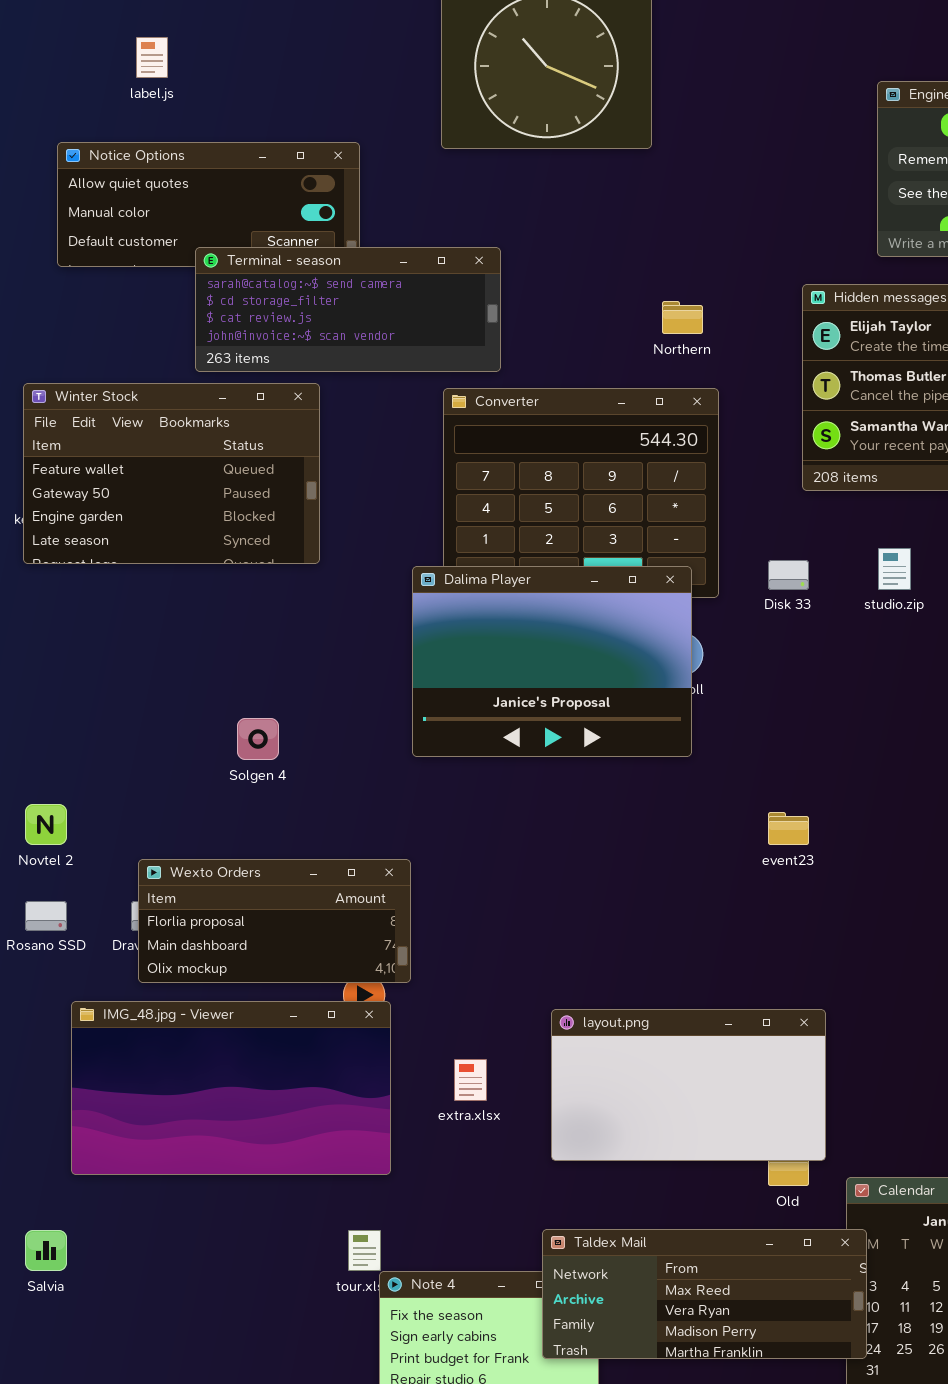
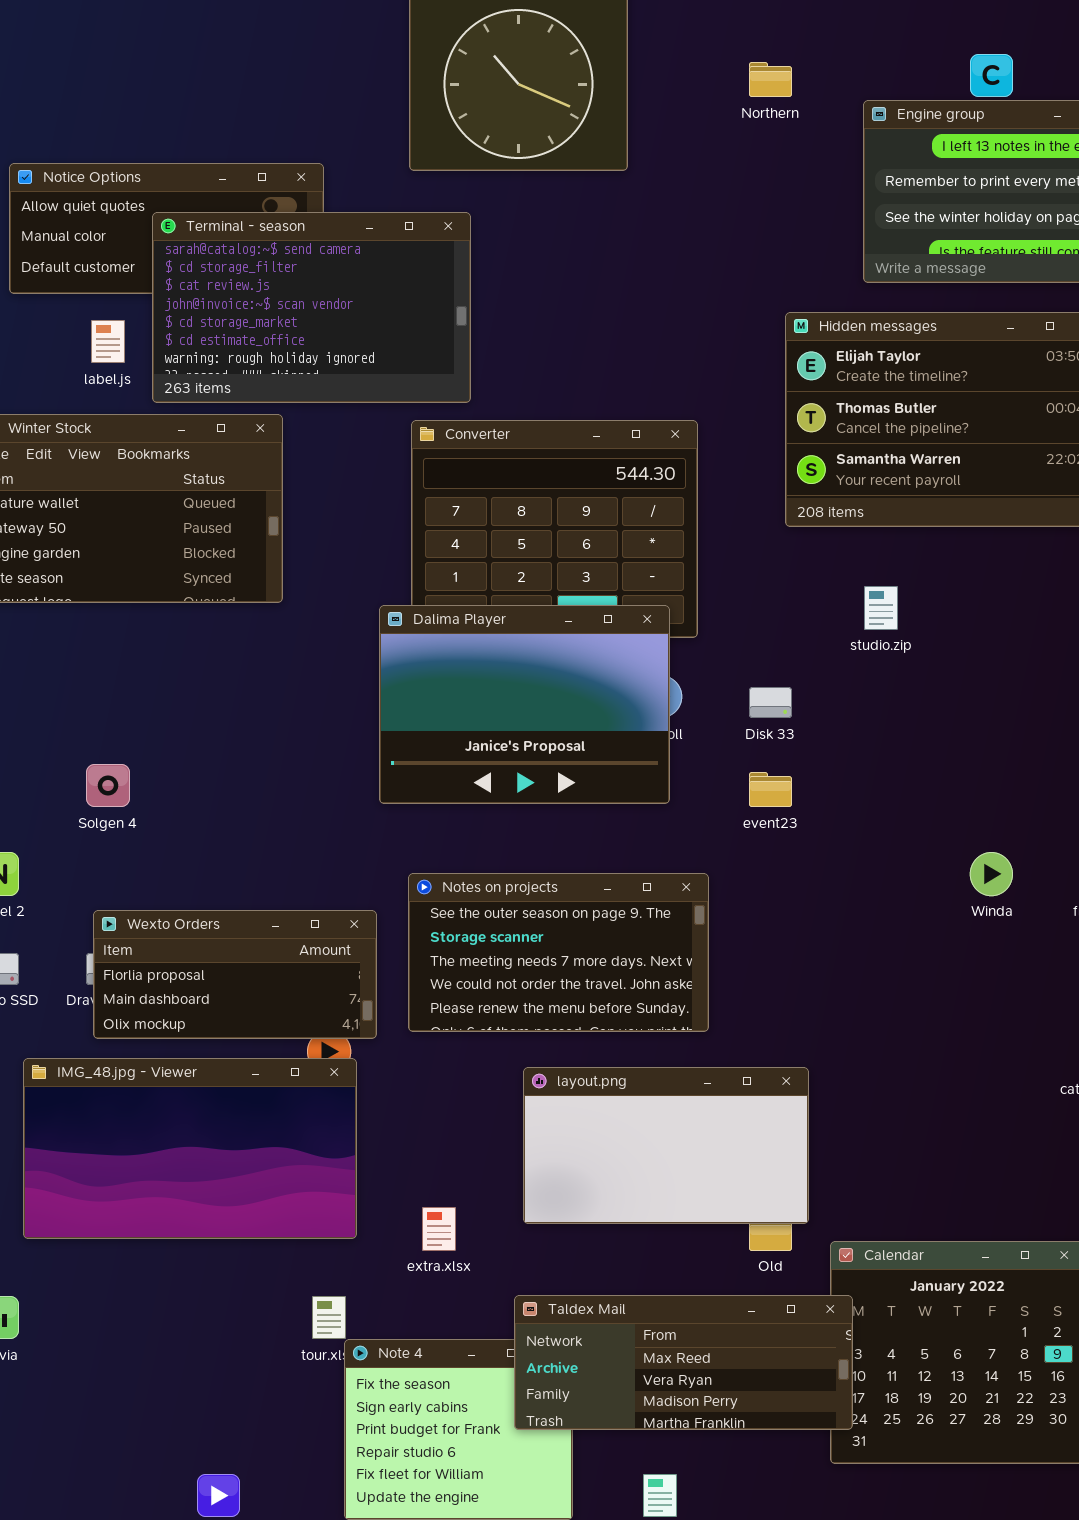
label.js: [136,37,168,78] -> [91,320,125,363], moved
Terminal - season: [195,247,501,372] -> [152,212,471,403], resized
Northern: [662,301,703,334] -> [749,62,792,97], moved
Disk 33: [768,560,809,590] -> [749,687,792,718], moved
Solgen 4: [237,718,279,760] -> [86,764,130,807], moved
event23: [768,812,809,845] -> [749,772,792,807], moved
Notes on projects: none -> [408,873,709,1032], opened
extra.xlsx: [454,1059,487,1101] -> [422,1207,456,1251], moved

